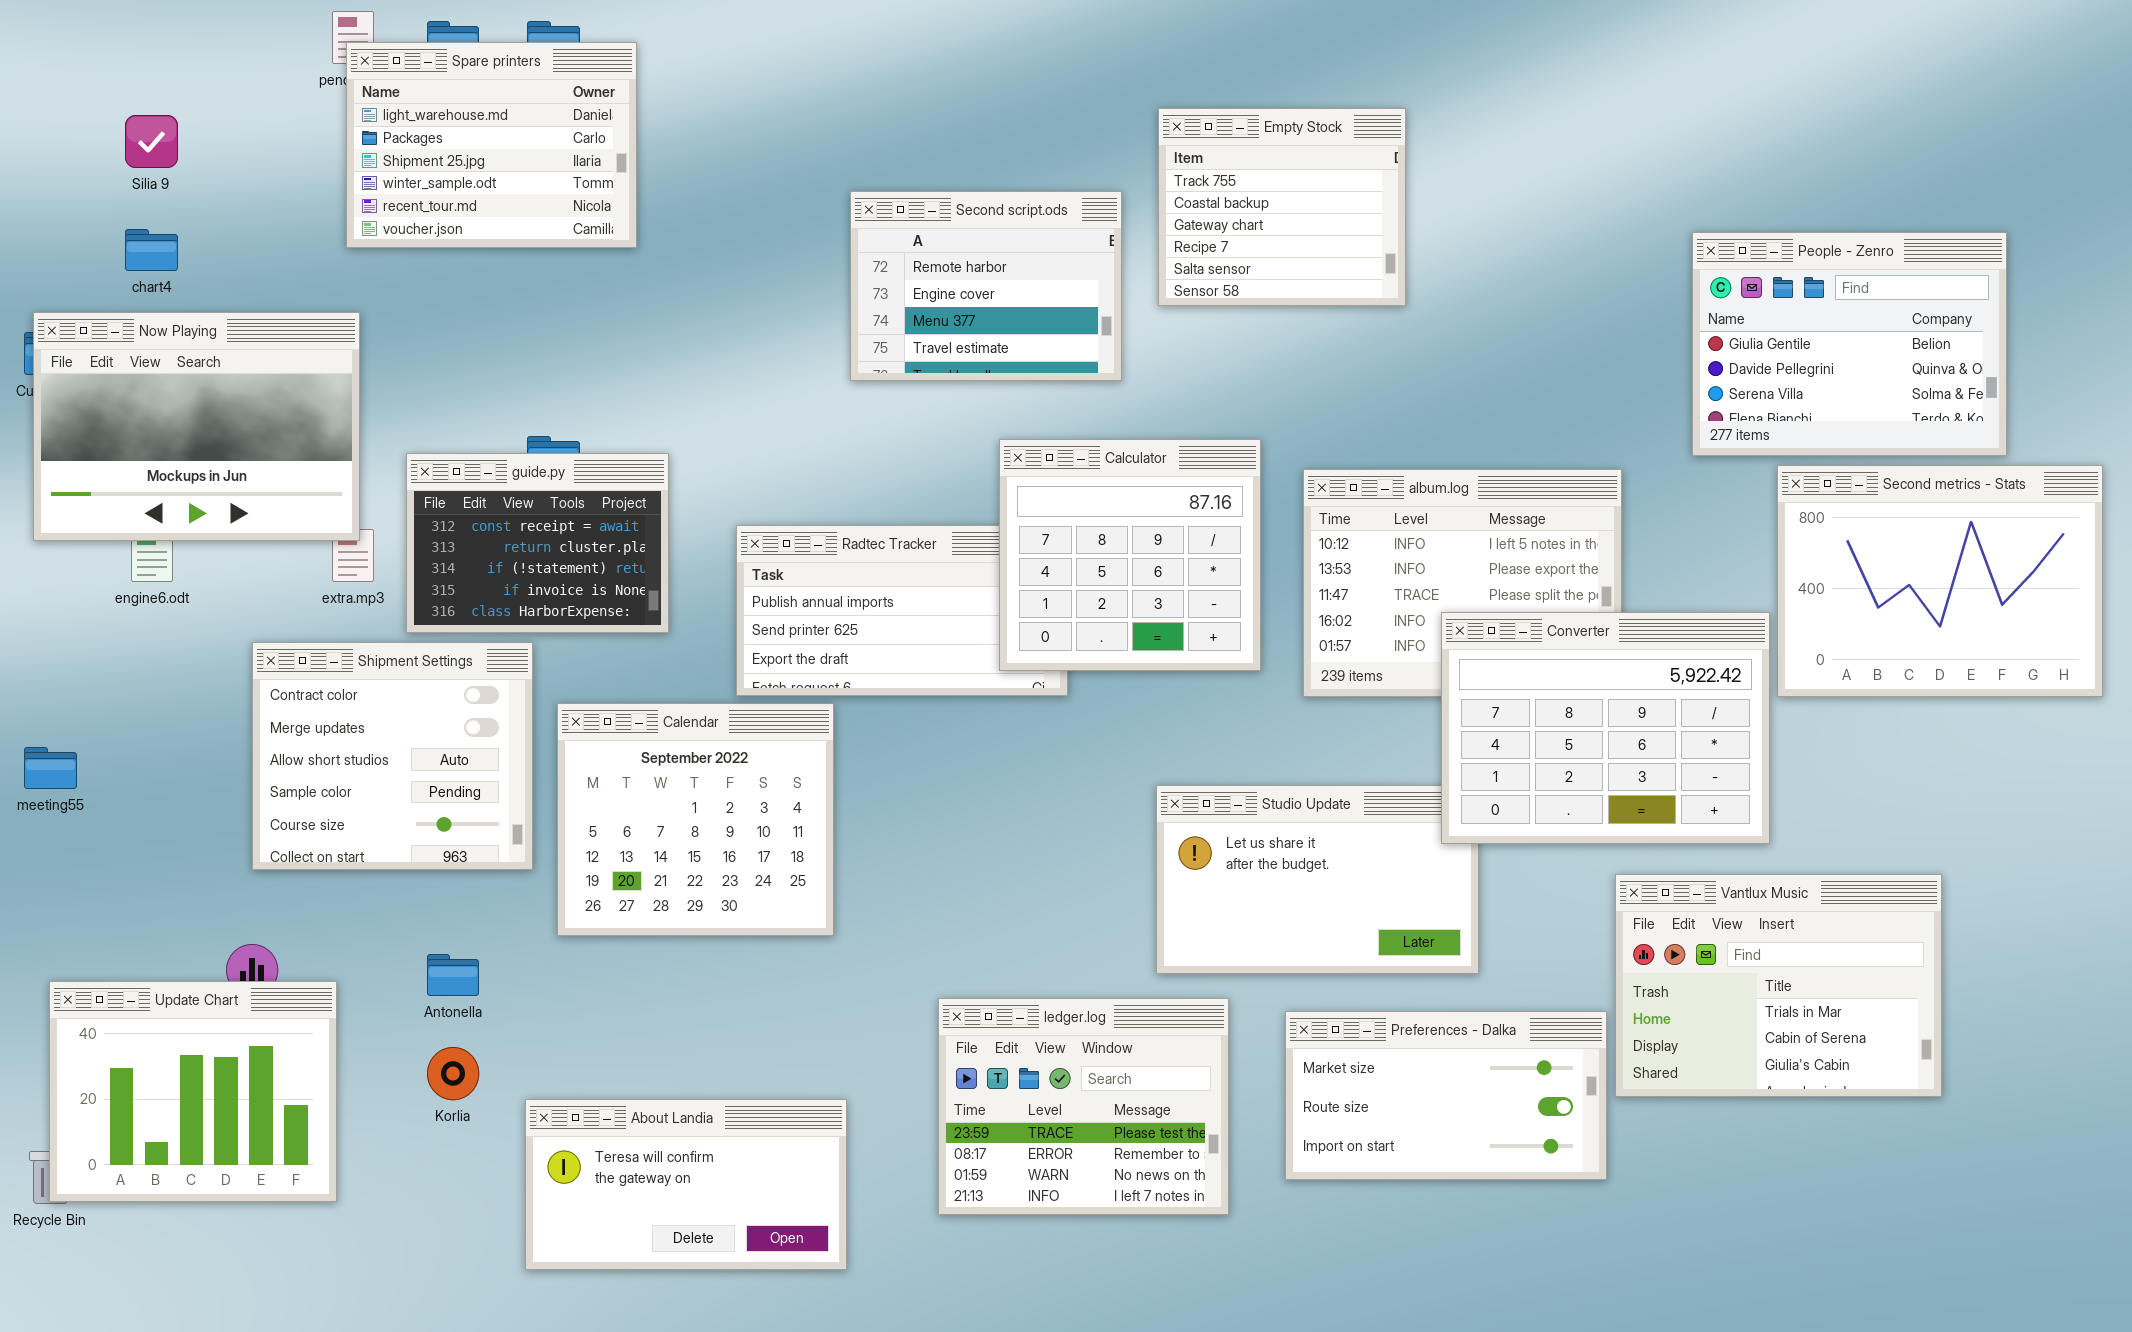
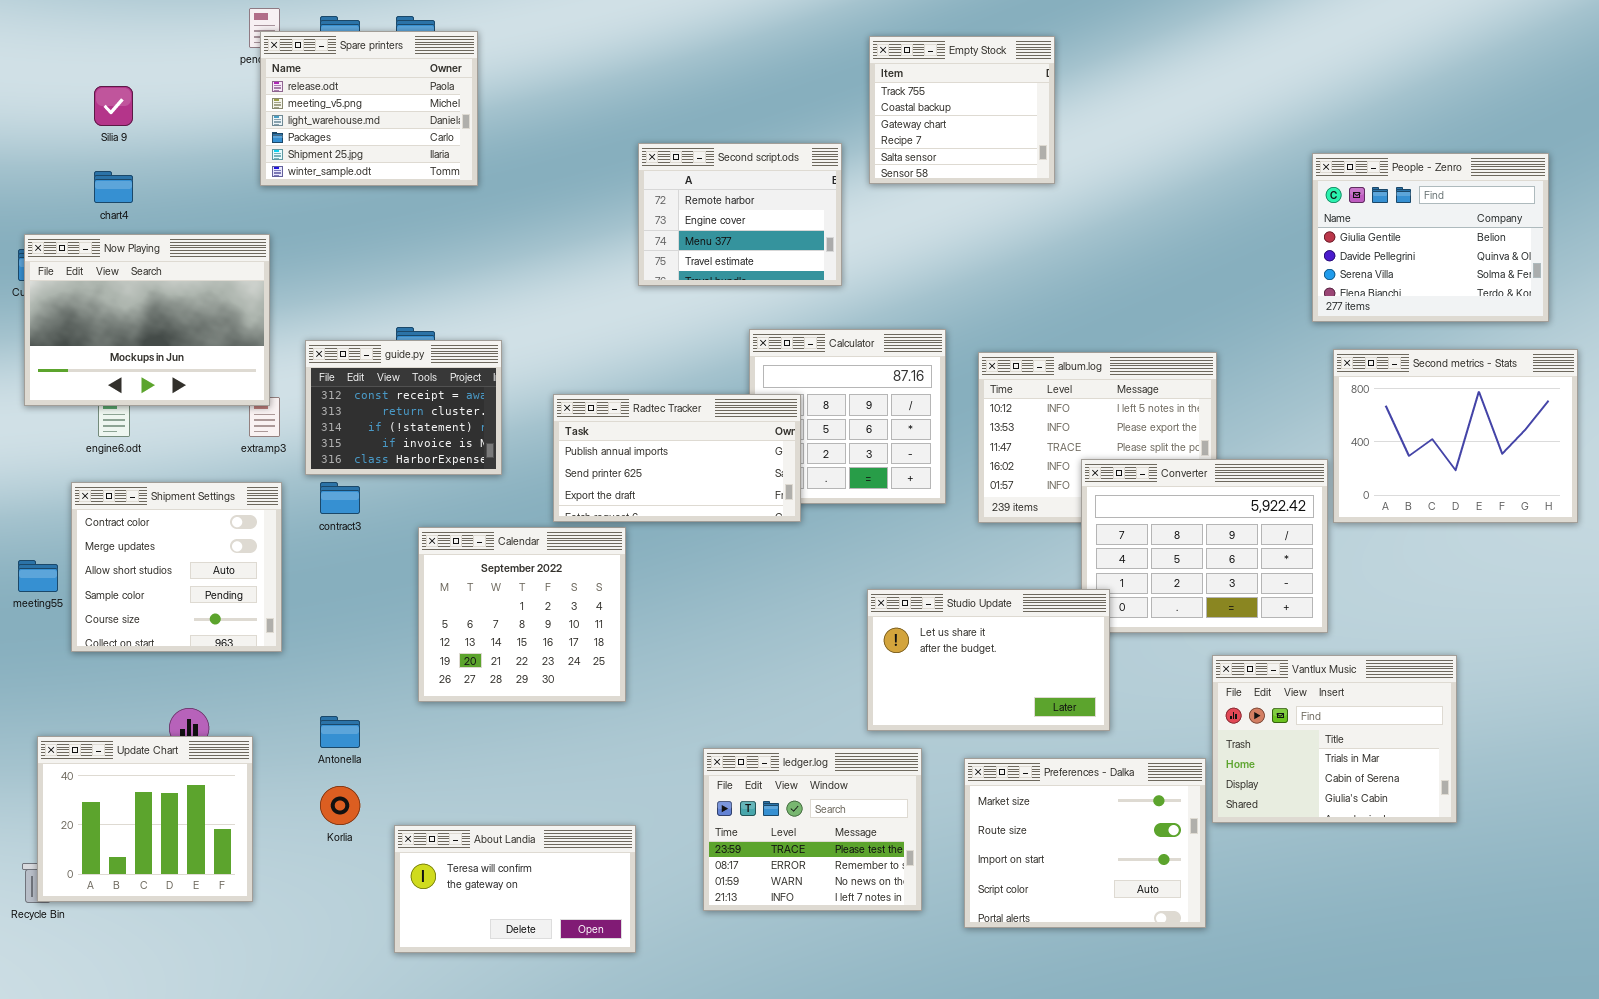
Spare printers: [346,42,637,248] -> [260,31,478,186], scrolled up 2 rows
Empty Stock: [1158,108,1406,306] -> [869,36,1055,184], moved
People - Zenro: [1692,232,2007,456] -> [1312,153,1549,322], moved
Radtec Tracker: [736,525,1068,696] -> [553,394,801,522], raised
Shipment Settings: [252,642,533,870] -> [71,482,282,652], moved
Studio Update: [1156,785,1479,974] -> [867,589,1110,731], raised
Preferences - Dalka: [1285,1011,1607,1180] -> [964,758,1206,928], resized

